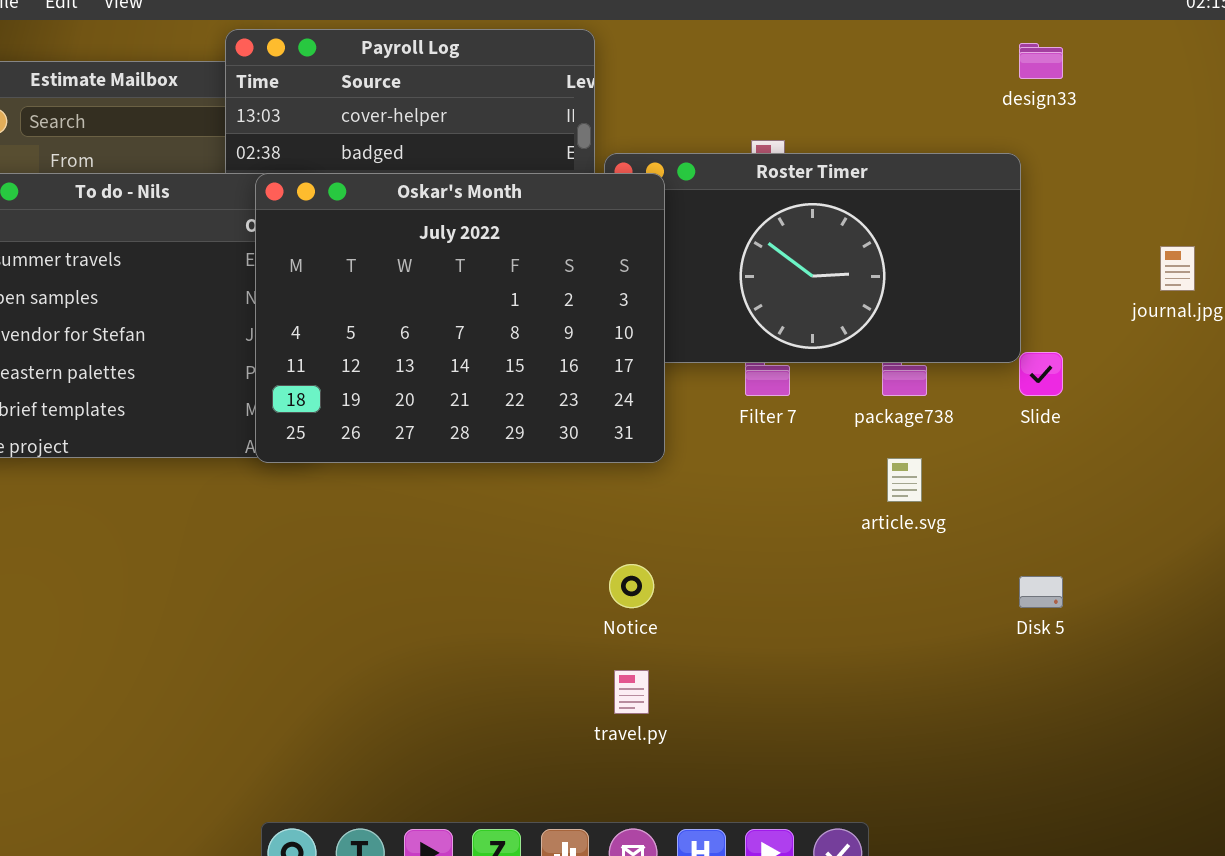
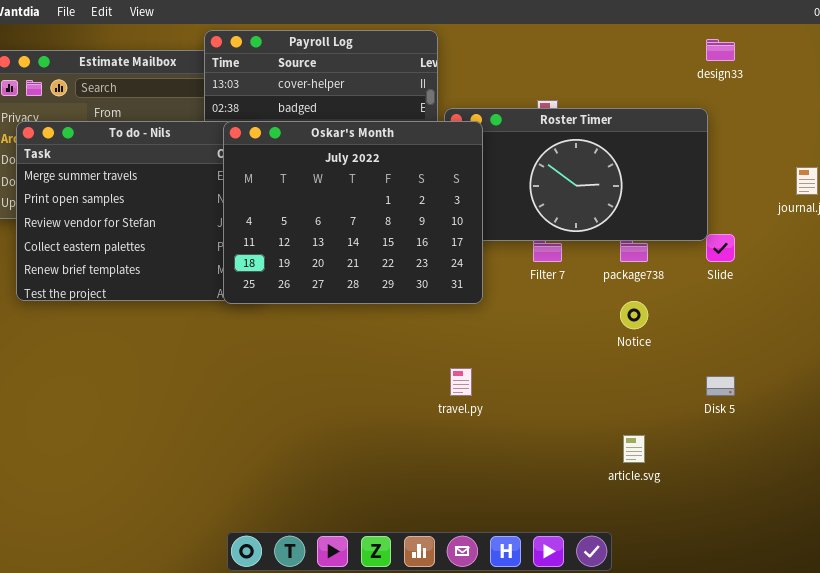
article.svg: [887,458,922,502] -> [623,435,645,463], moved
Notice: [609,564,654,608] -> [620,301,648,329], moved
travel.py: [614,670,649,714] -> [450,368,472,396], moved

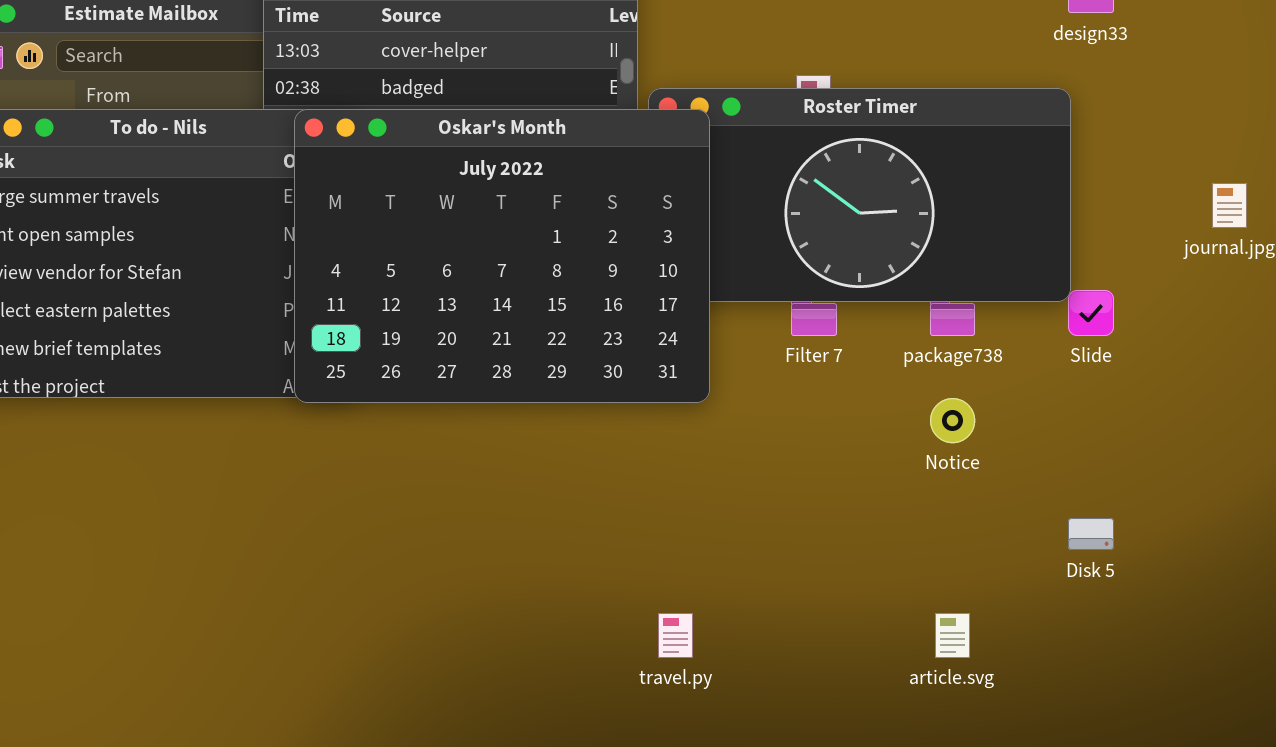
travel.py: [450,368,472,396] -> [658,613,693,658], moved

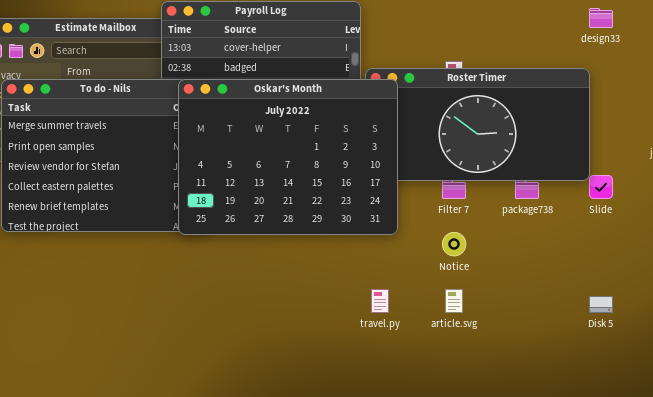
Notice: [930,398,975,443] -> [442,232,466,256], moved
travel.py: [658,613,693,658] -> [371,289,389,313], moved
article.svg: [935,613,970,658] -> [445,289,463,313], moved

